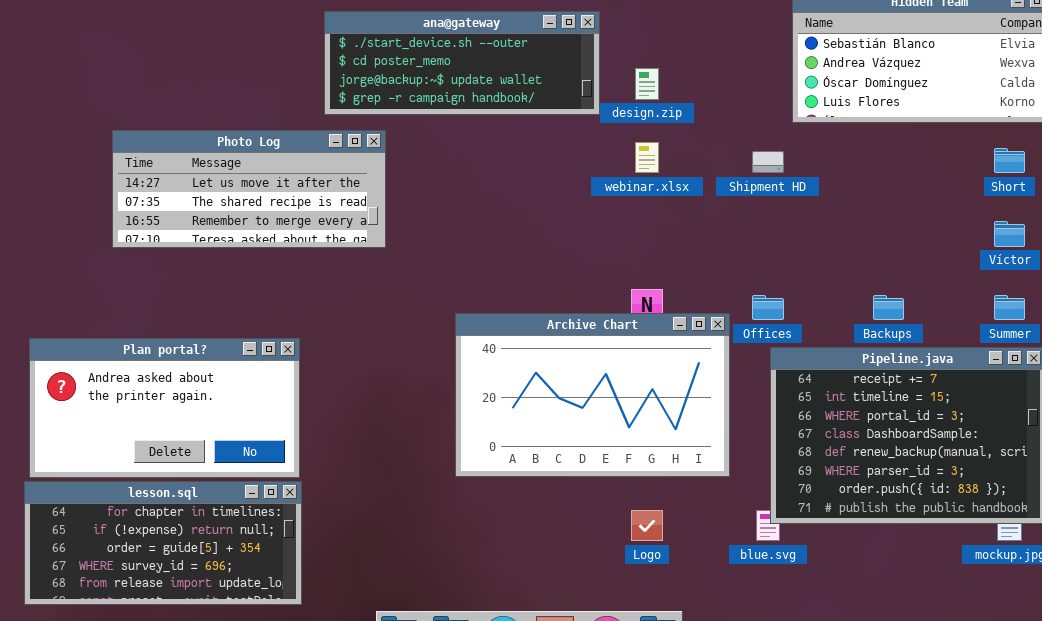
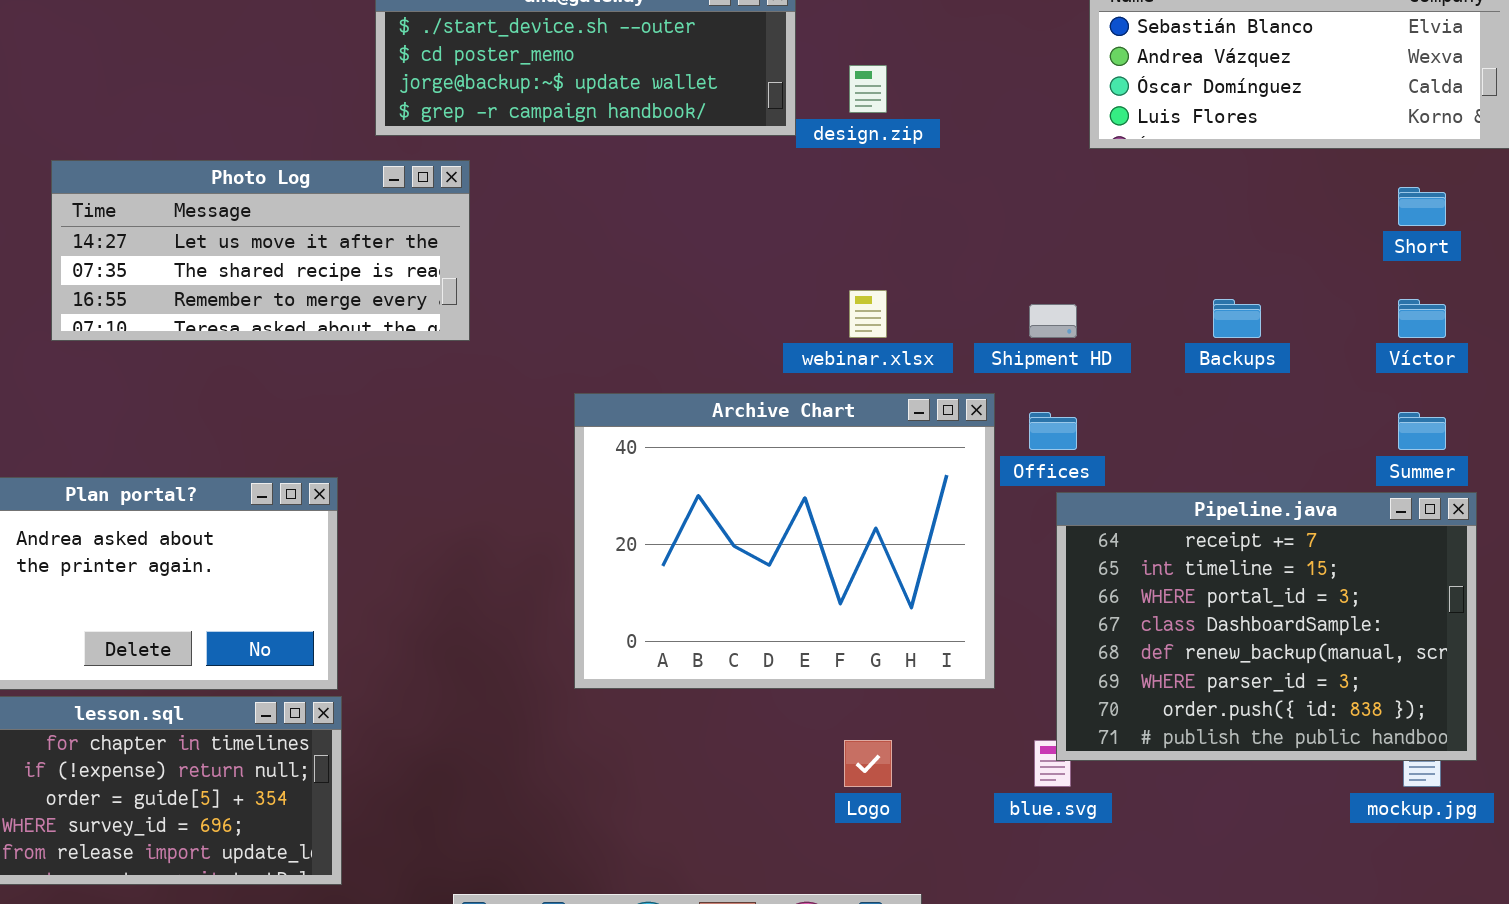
webinar.xlsx: [635,142,659,173] -> [849,290,887,338], moved
Shipment HD: [752,151,784,173] -> [1029,304,1077,338], moved
Backups: [873,295,904,320] -> [1213,299,1261,338], moved
Archive Chart: [455,313,730,477] -> [574,393,995,689], resized

